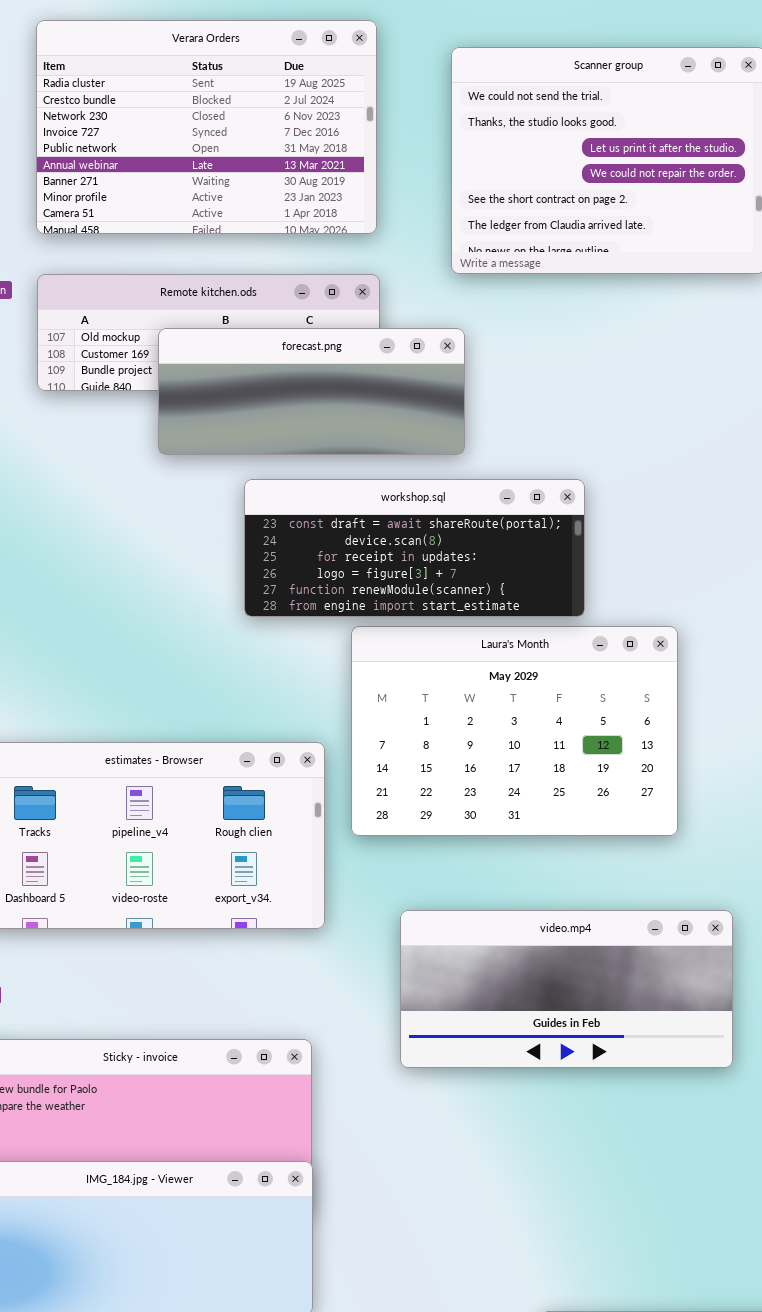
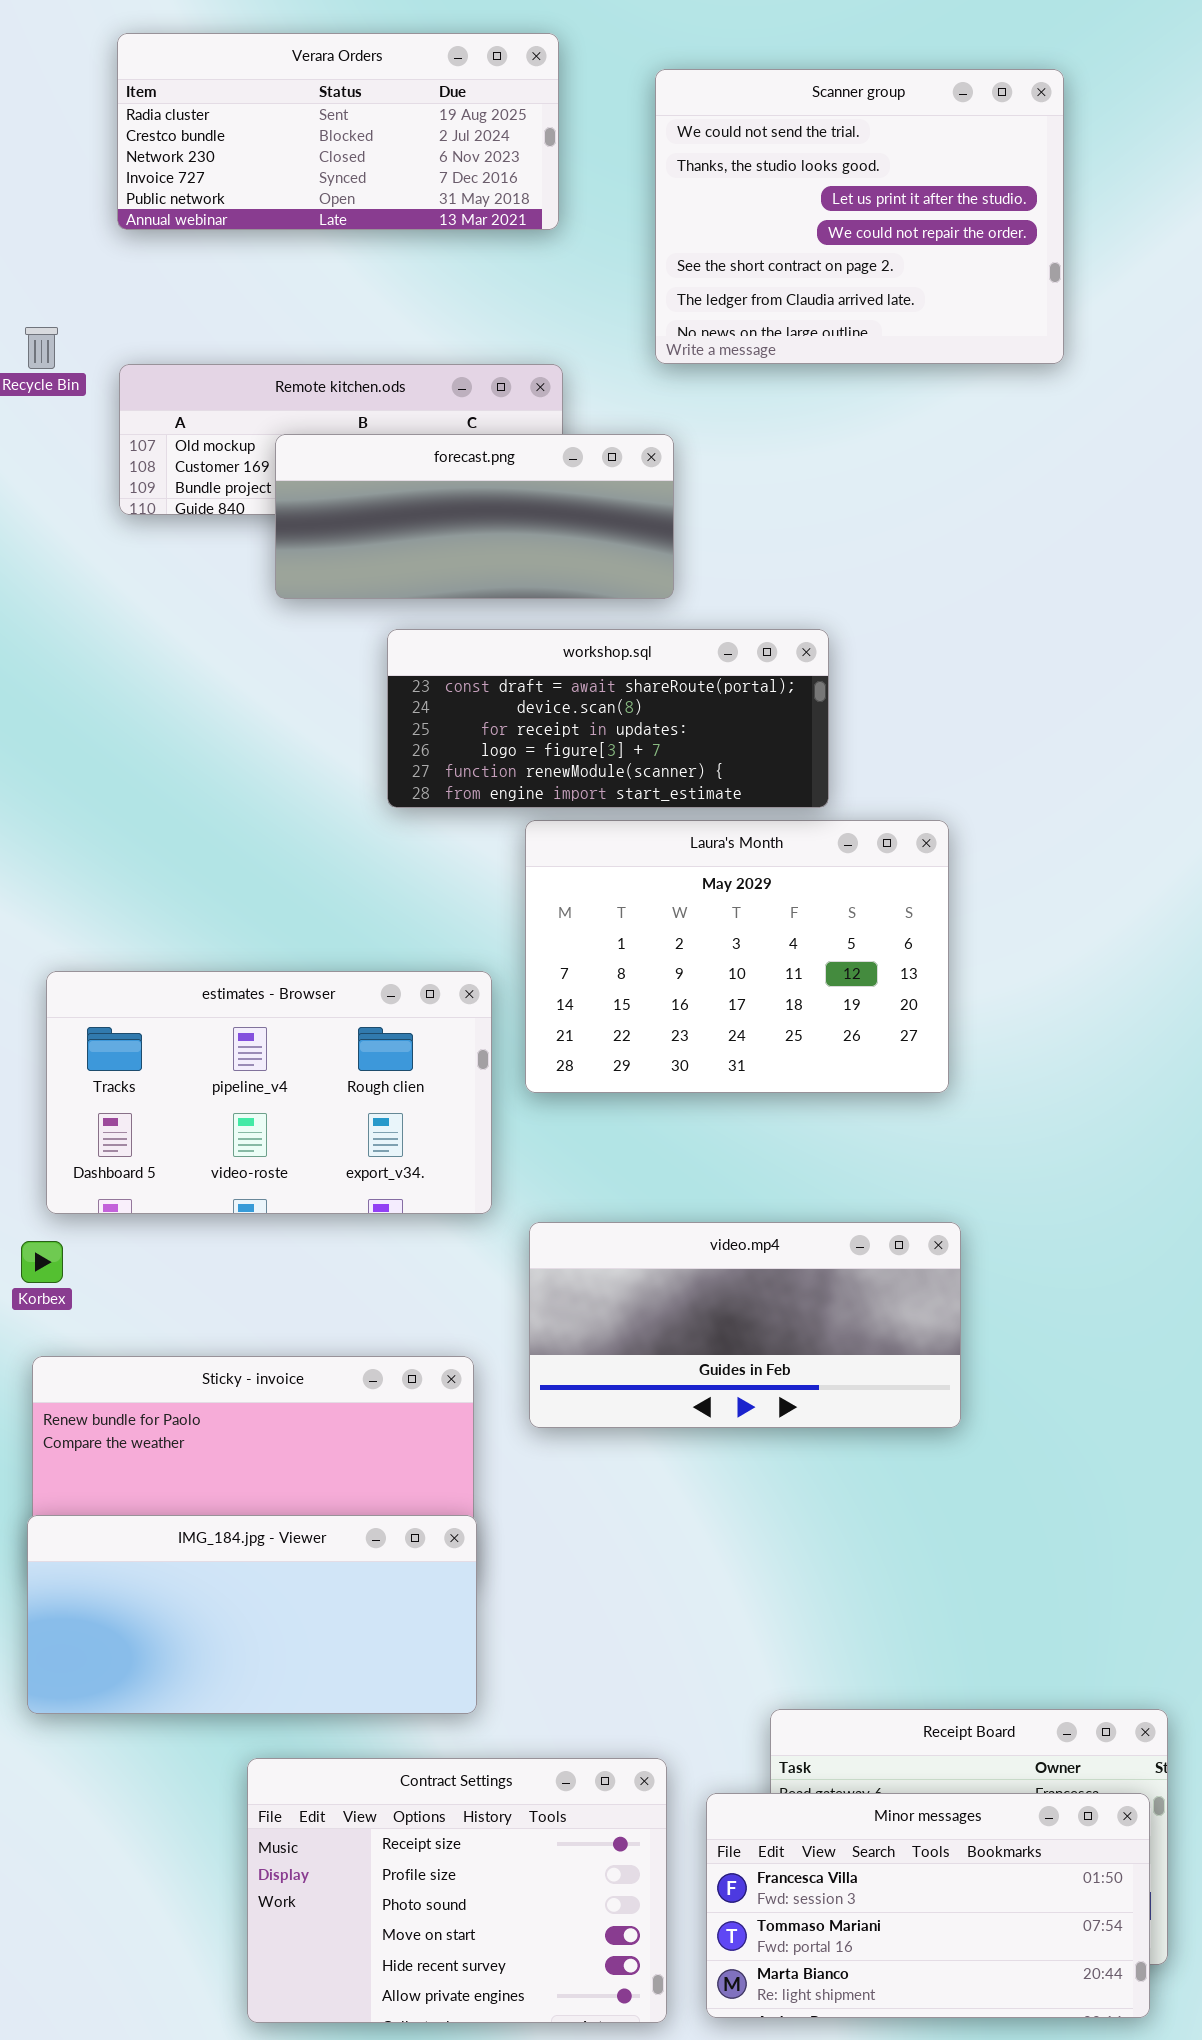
Verara Orders: [36,20,377,234] -> [117,33,559,230], resized
video.mp4: [400,910,733,1068] -> [529,1222,961,1428], moved

